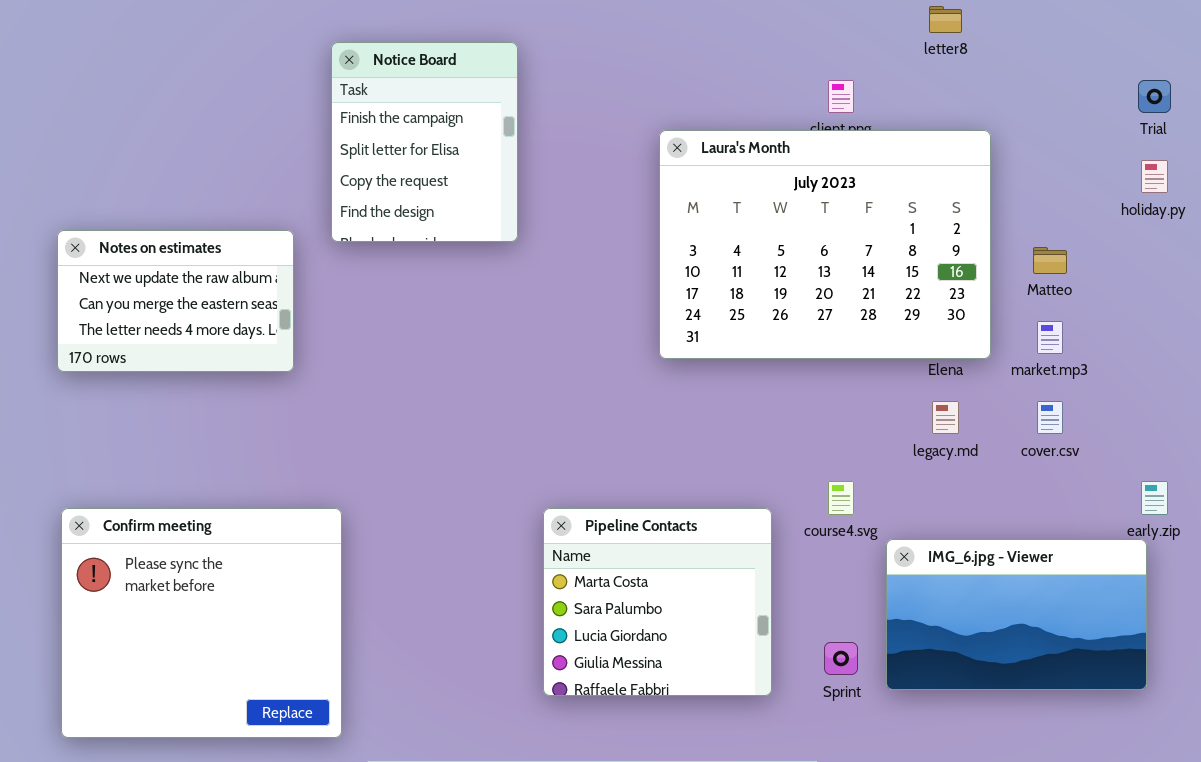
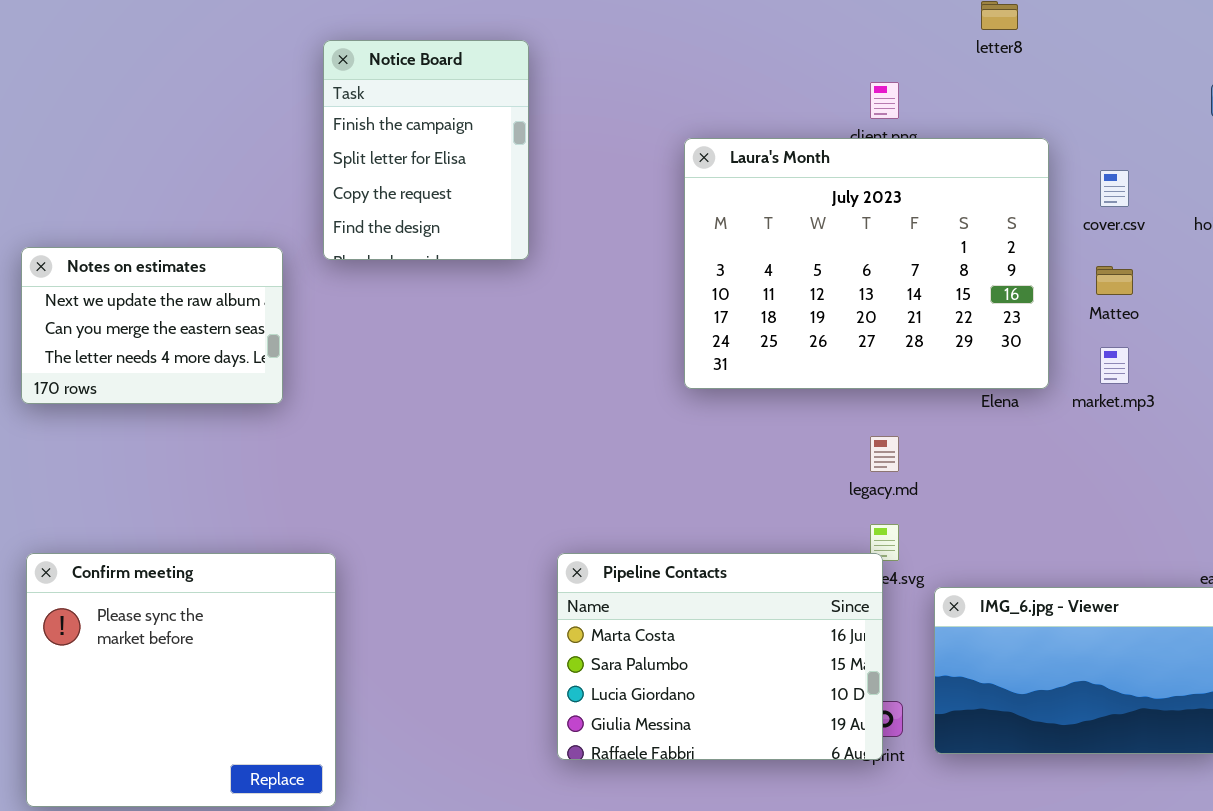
legacy.md: [932,401,959,434] -> [870,436,899,472], moved
cover.csv: [1037,401,1063,434] -> [1100,170,1129,207], moved
Pipeline Contacts: [543,508,772,696] -> [557,553,883,760], resized

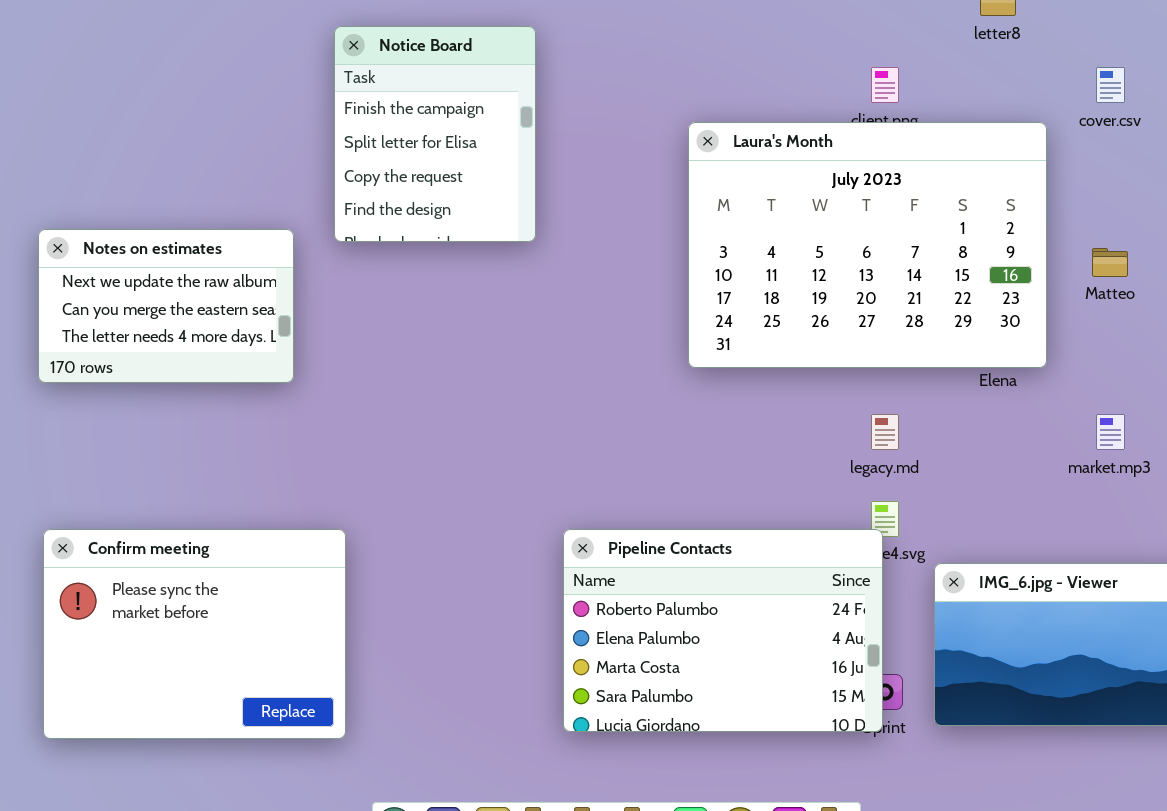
cover.csv: [1100,170,1129,207] -> [1096,67,1125,103], moved
market.mp3: [1100,347,1129,384] -> [1096,414,1125,450], moved
Confirm meeting: [26,553,336,807] -> [43,529,346,739], resized
Pipeline Contacts: [557,553,883,760] -> [563,529,883,732], scrolled up 2 rows

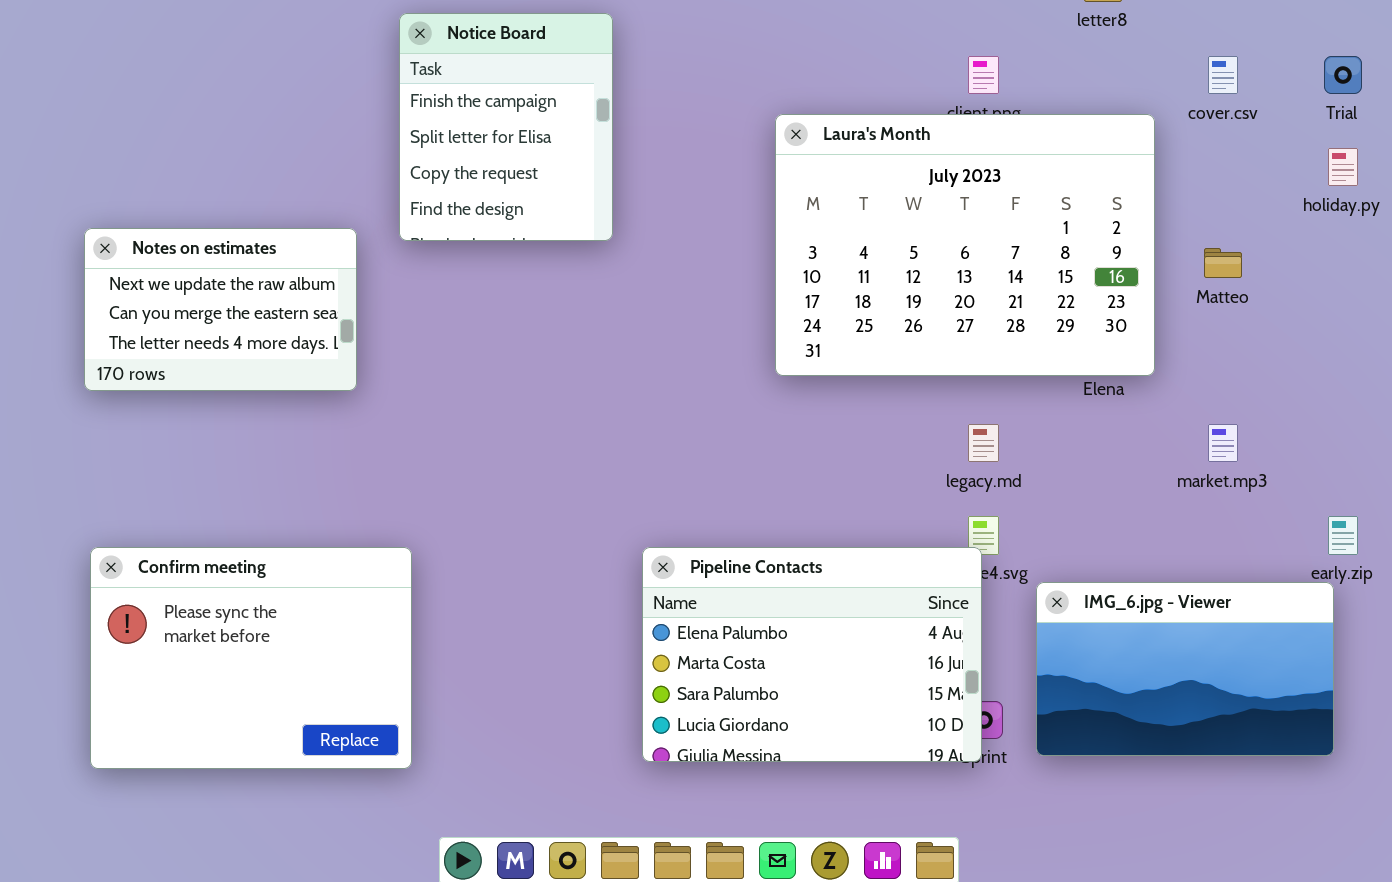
Pipeline Contacts: [563,529,883,732] -> [642,547,982,762], scrolled down 1 row

